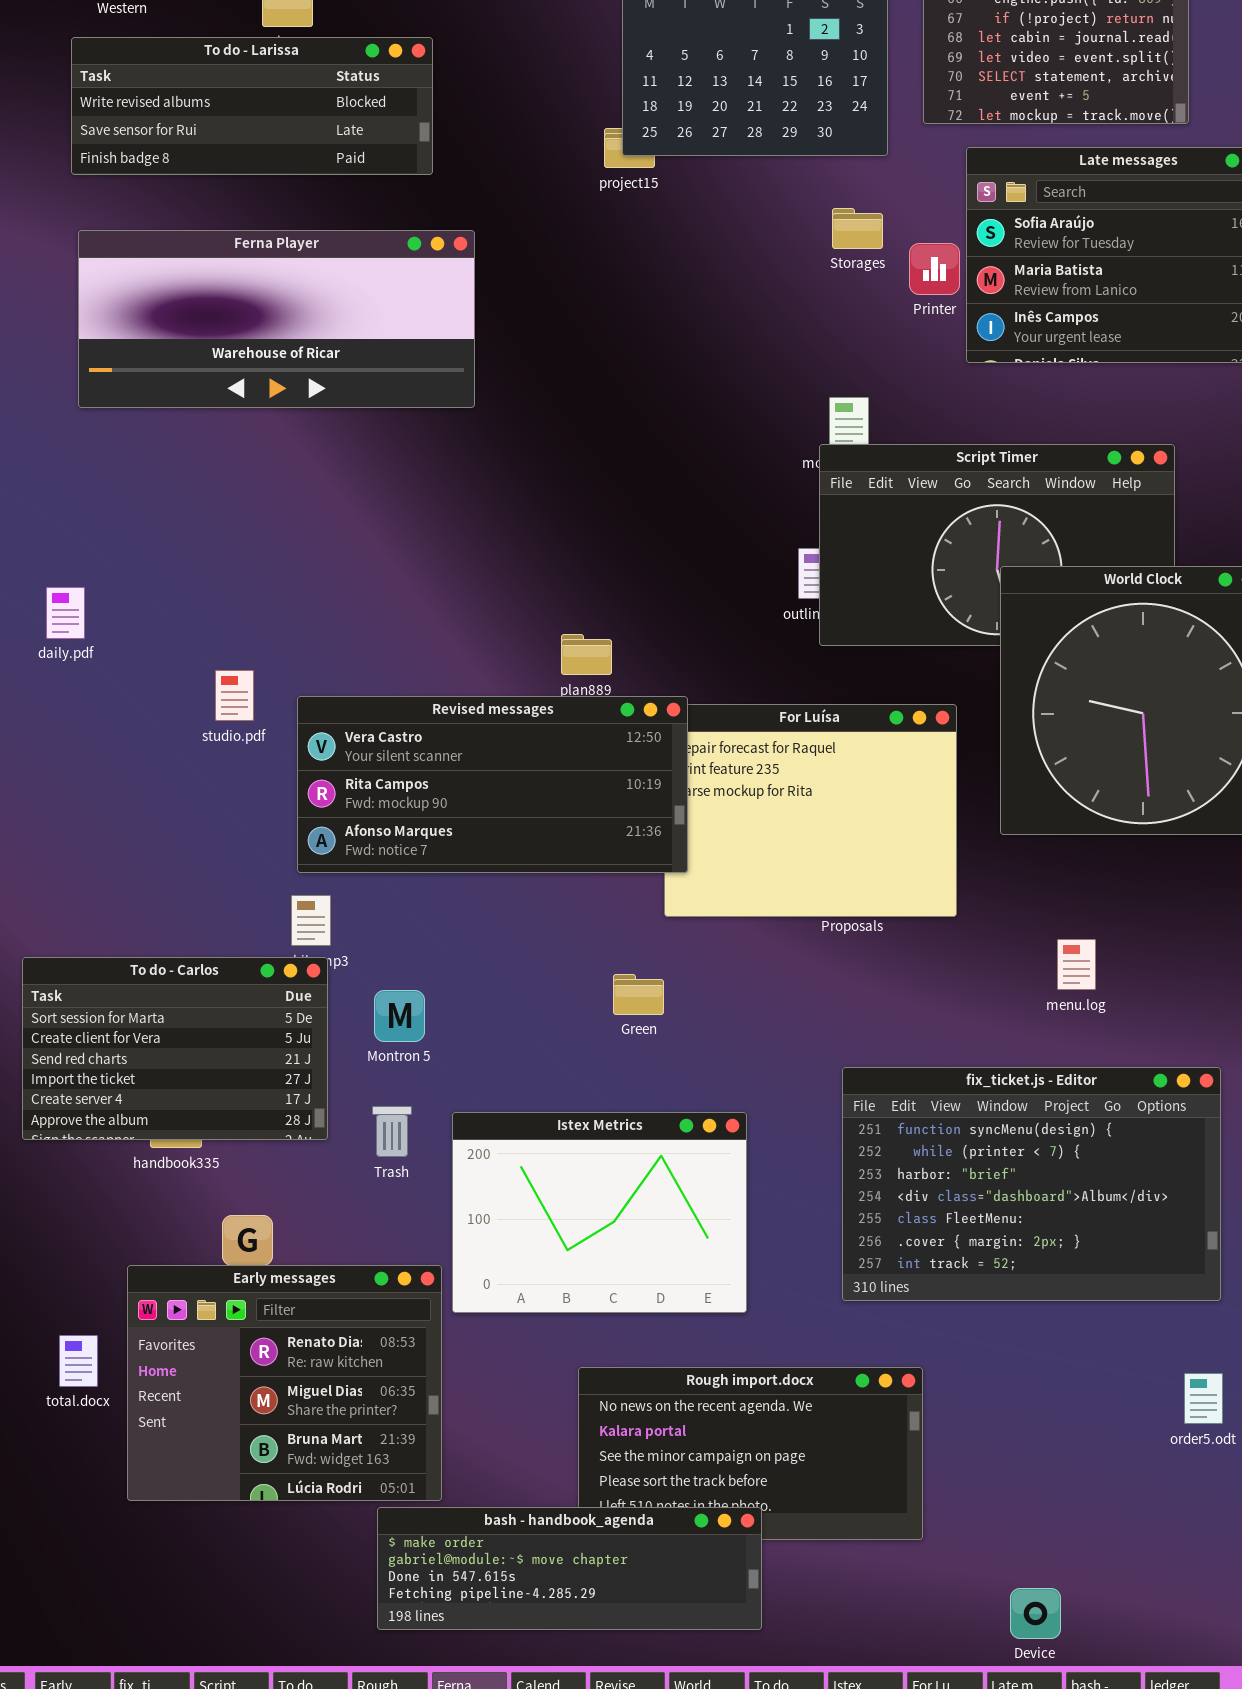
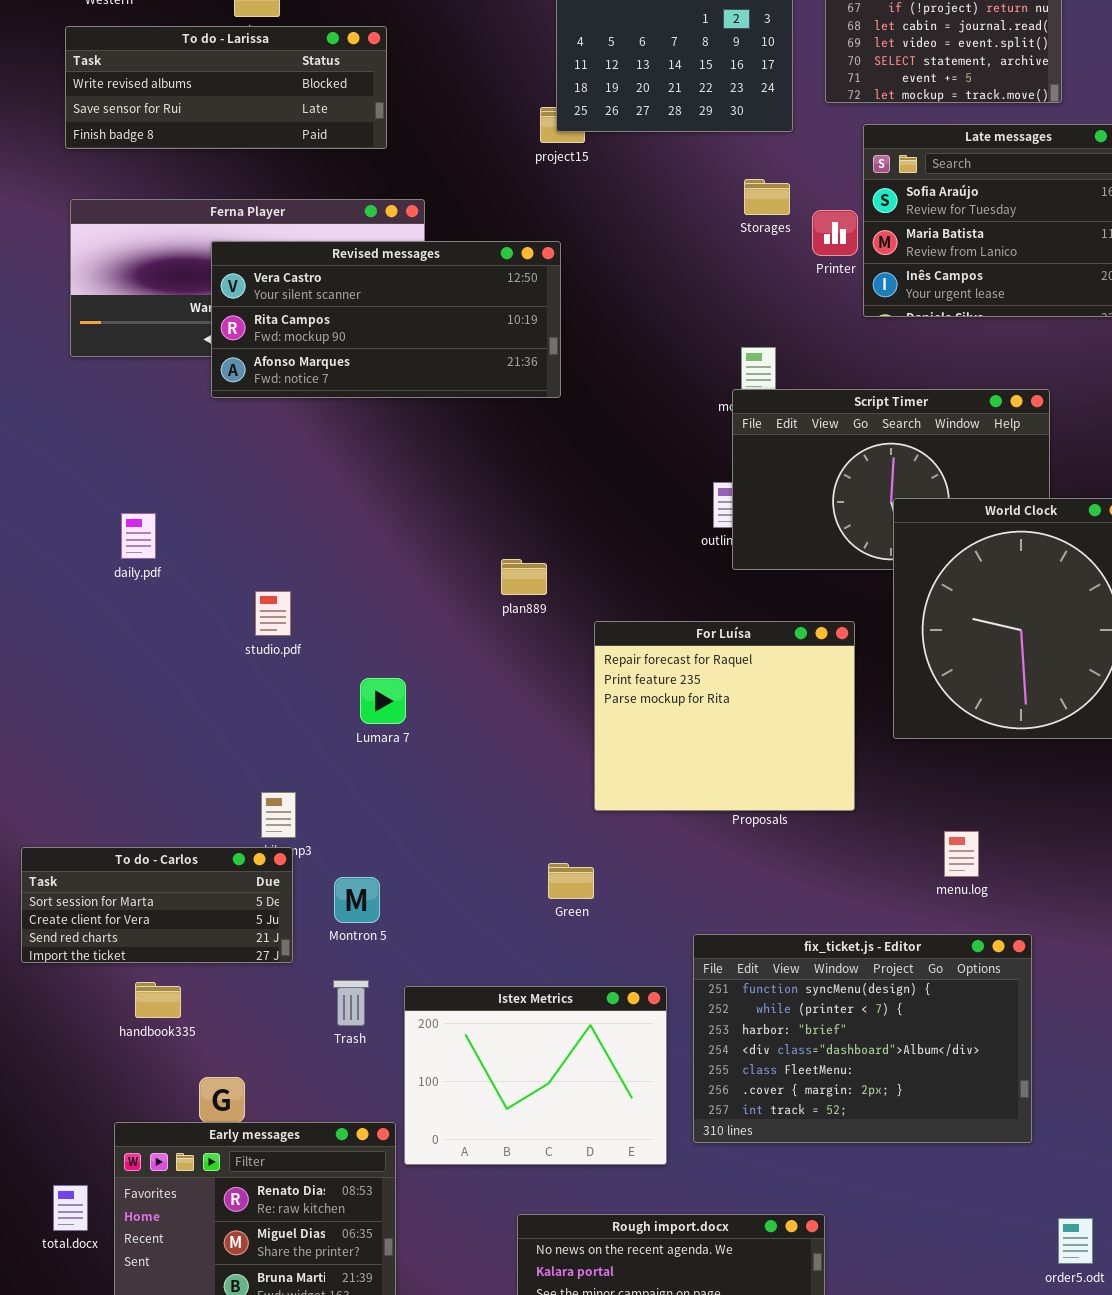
daily.pdf: [46,587,85,639] -> [121,513,156,559], moved
studio.pdf: [215,670,254,721] -> [255,591,291,636], moved
Revised messages: [297,696,688,873] -> [211,241,561,398], moved
To do - Carlos: [22,957,328,1140] -> [21,847,293,963], resized
fix_ticket.js - Editor: [842,1067,1221,1301] -> [693,934,1032,1143], moved

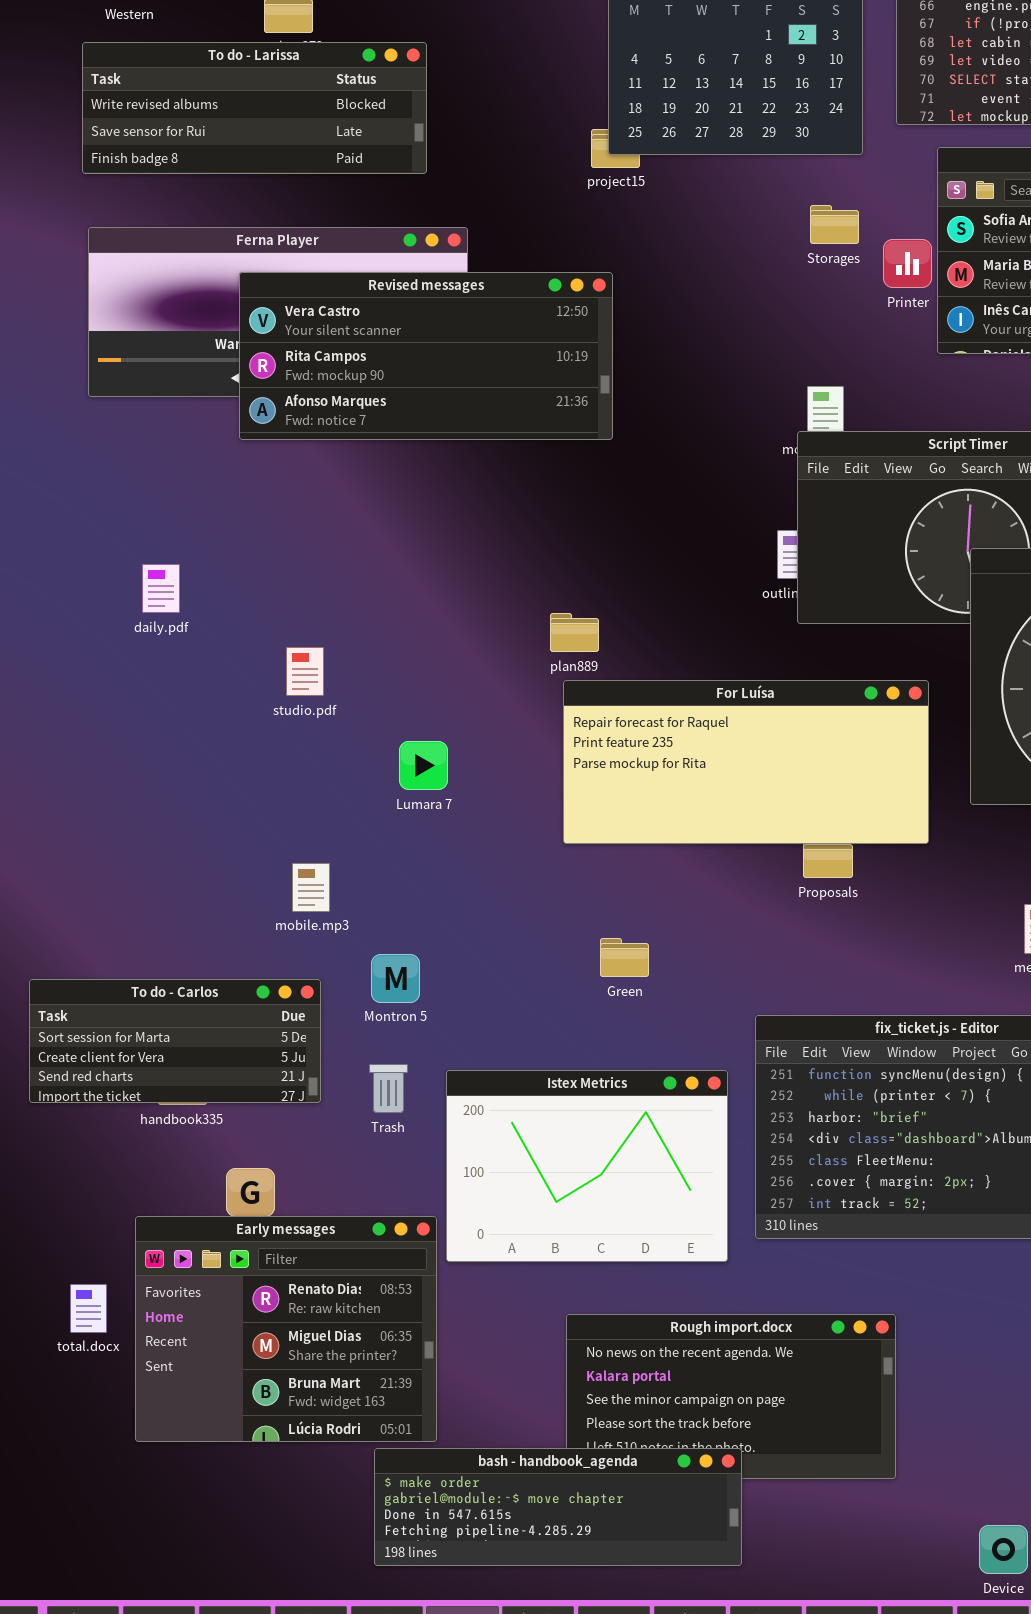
For Luísa: [594,621,855,811] -> [563,680,929,844], resized
To do - Carlos: [21,847,293,963] -> [29,979,321,1103], moved

